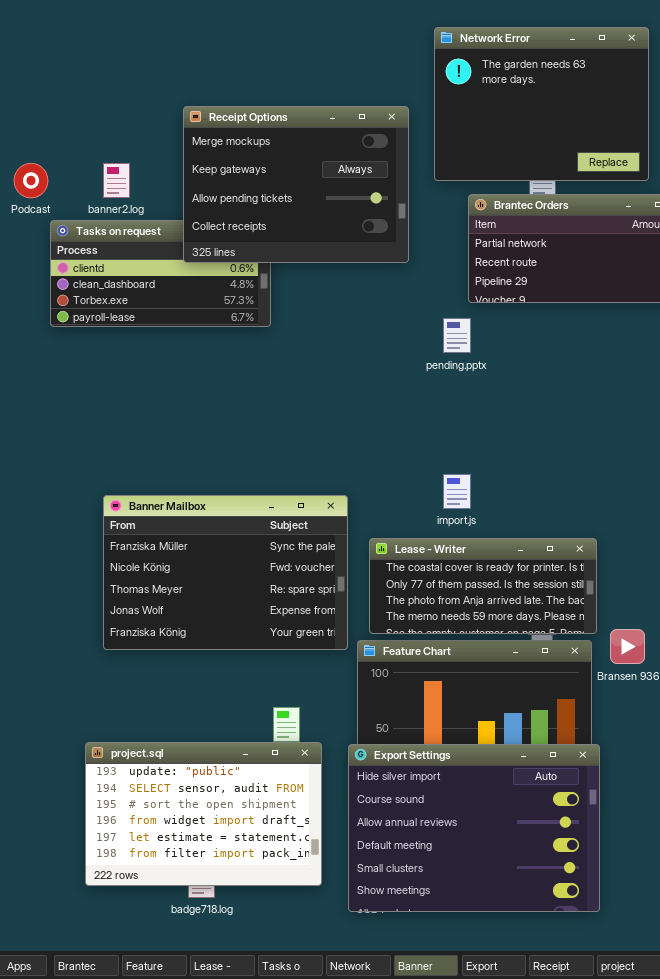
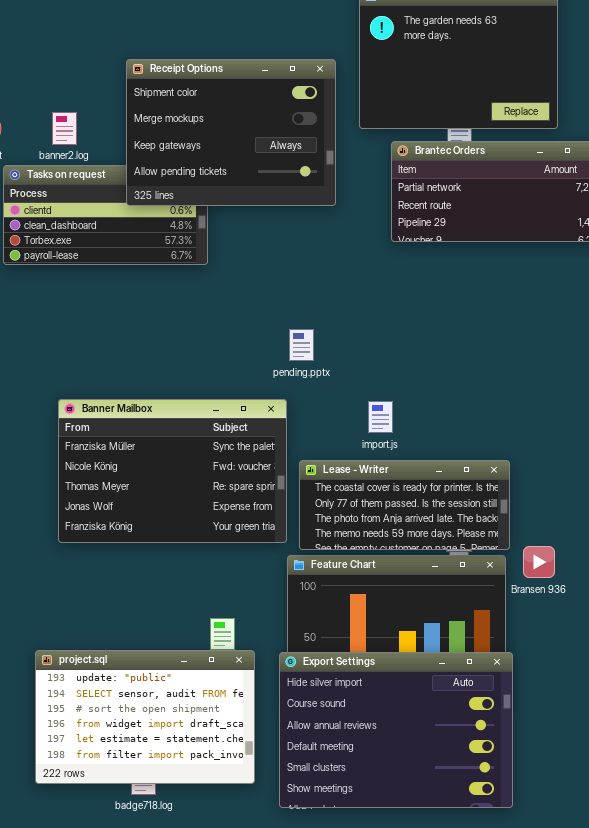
Receipt Options: [183,106,409,263] -> [126,59,336,206], scrolled up 1 row
pending.pptx: [443,318,471,353] -> [289,329,314,361], moved
Banner Mailbox: [103,495,348,650] -> [58,399,287,543], moved

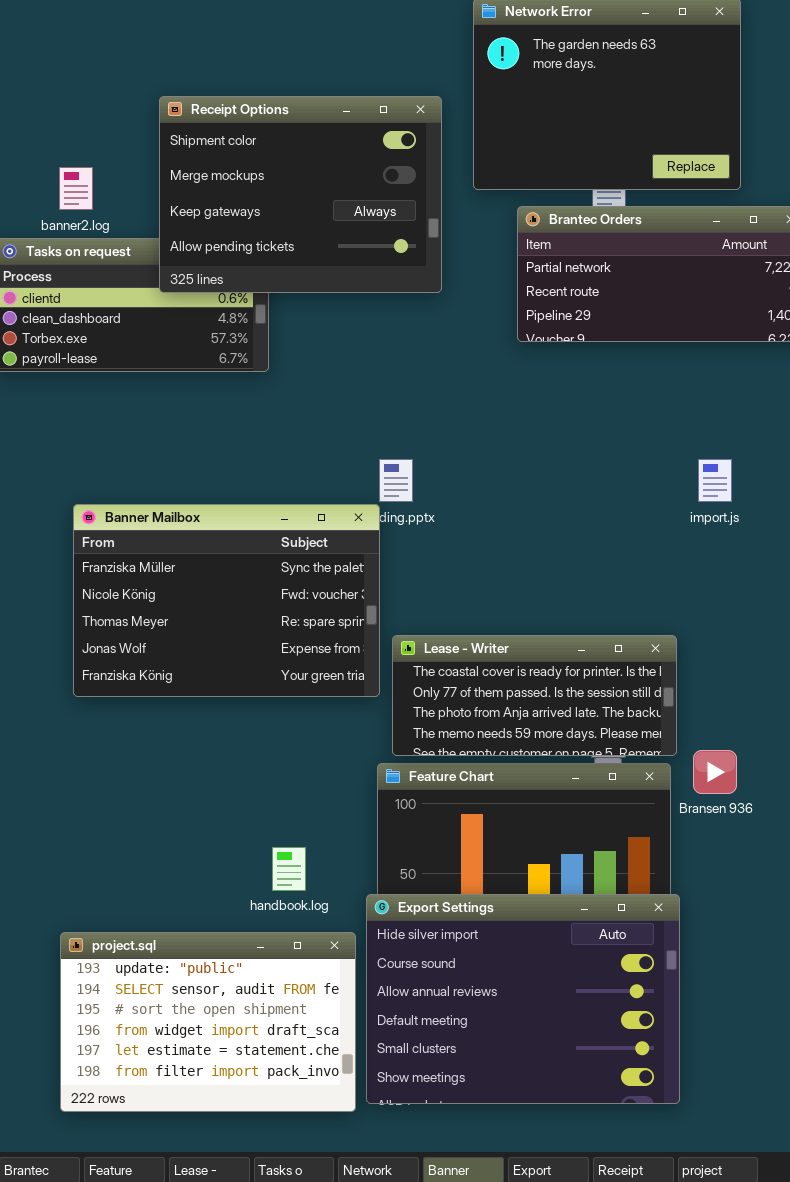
Banner Mailbox: [58,399,287,543] -> [73,504,380,697], moved
import.js: [368,401,393,433] -> [698,459,732,502], moved
project.sql: [35,650,255,784] -> [60,932,356,1112], moved

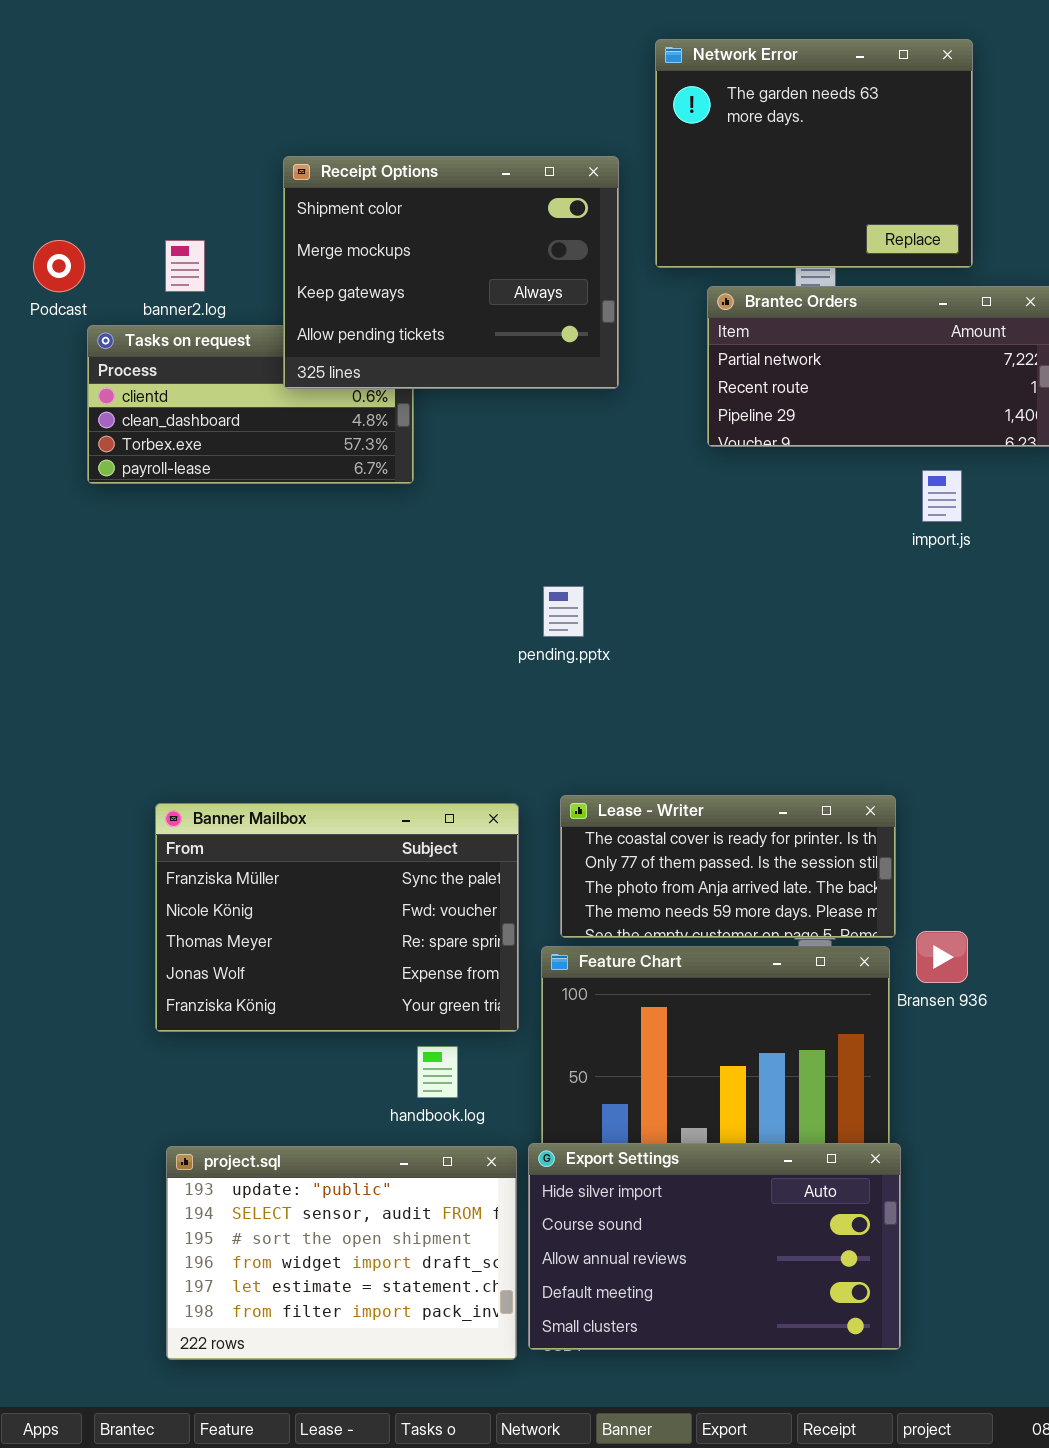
import.js: [698,459,732,502] -> [922,470,962,522], moved
Banner Mailbox: [73,504,380,697] -> [155,803,519,1032], moved
Export Settings: [366,894,680,1104] -> [528,1143,901,1350], resized

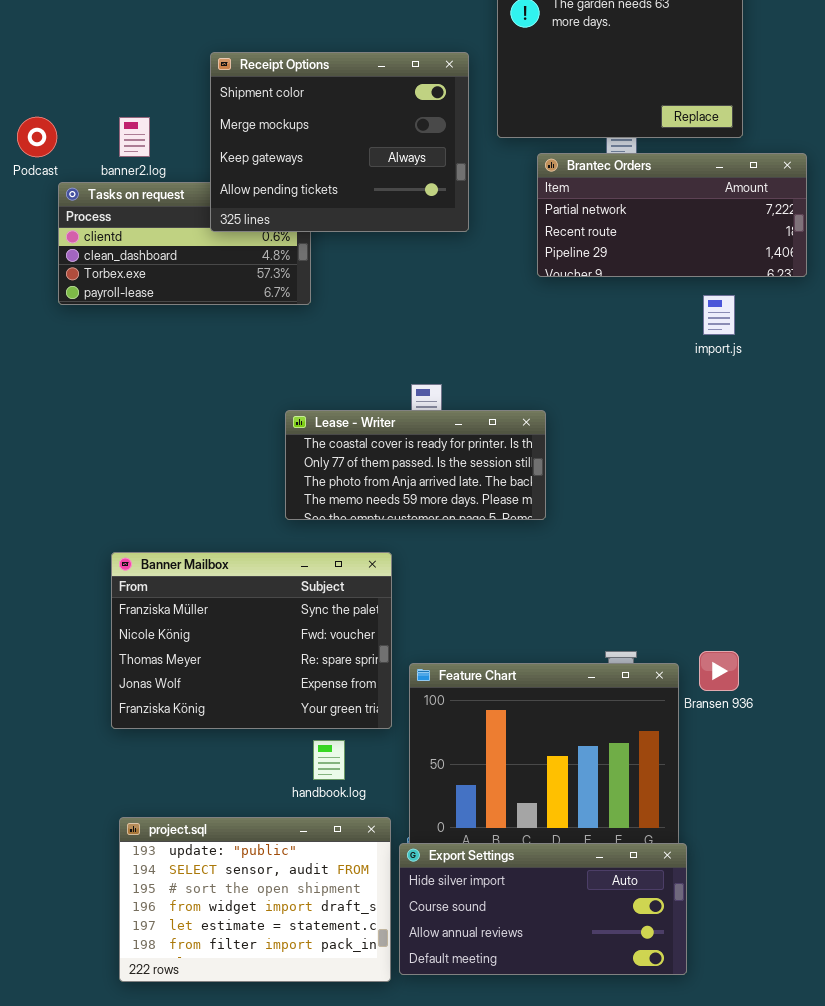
Lease - Writer: [560,795,896,938] -> [285,410,546,520], moved
Export Settings: [528,1143,901,1350] -> [399,843,687,975], resized

